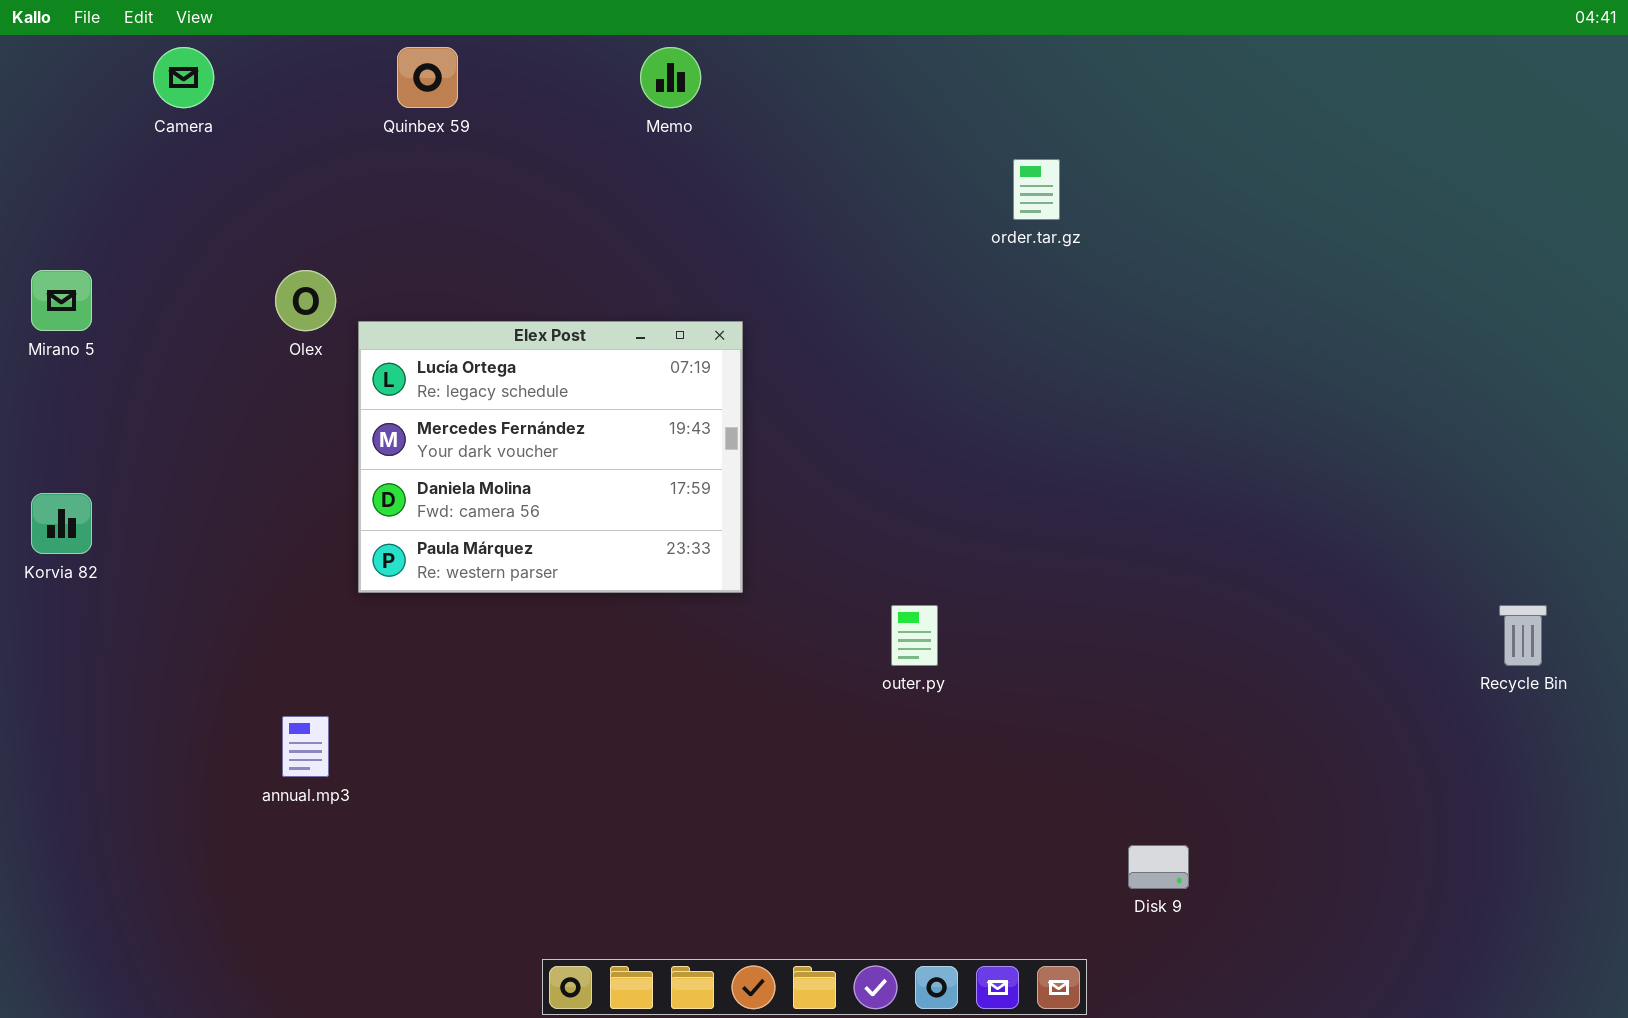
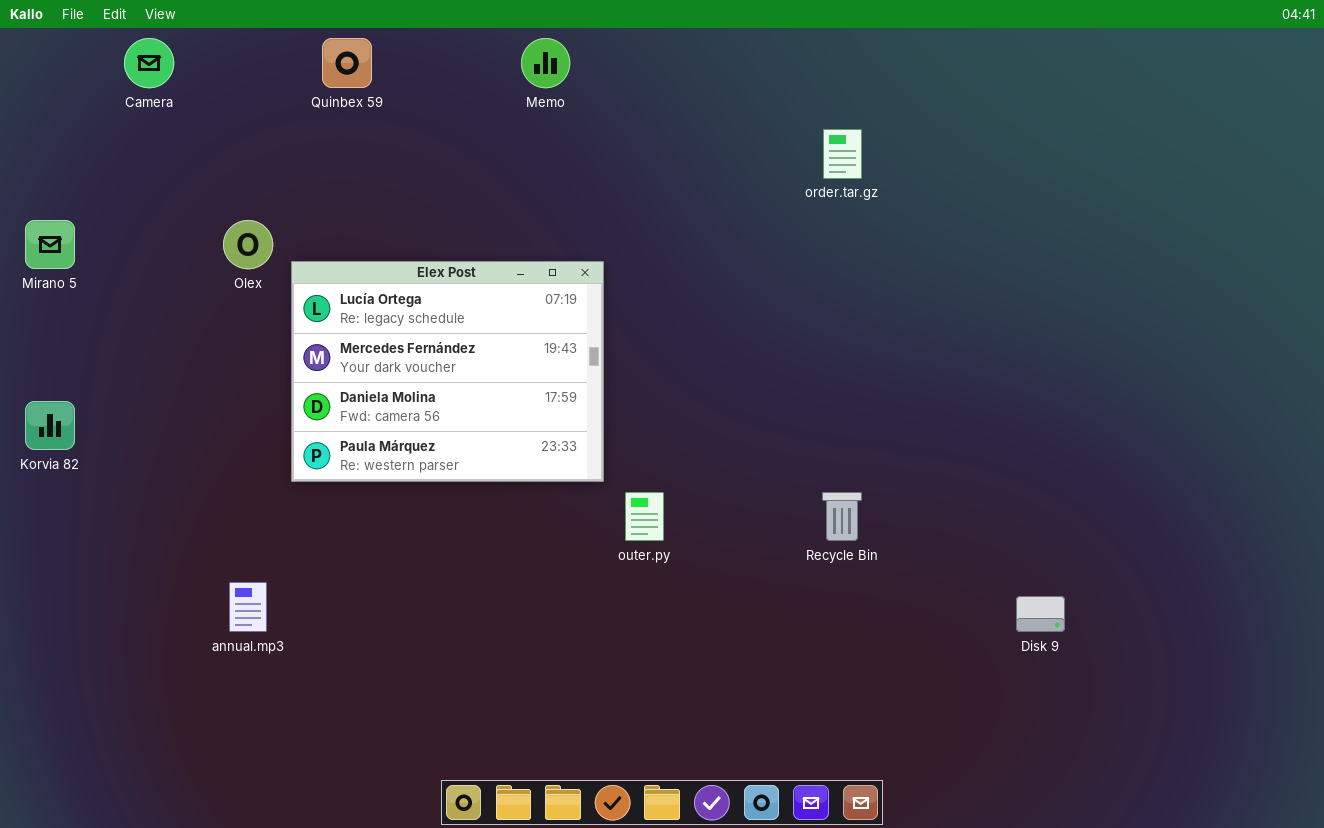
outer.py: [891,605,938,666] -> [625,492,664,541], moved
Recycle Bin: [1499,605,1547,666] -> [822,492,862,541], moved
Disk 9: [1128,845,1189,889] -> [1016,596,1065,632], moved

